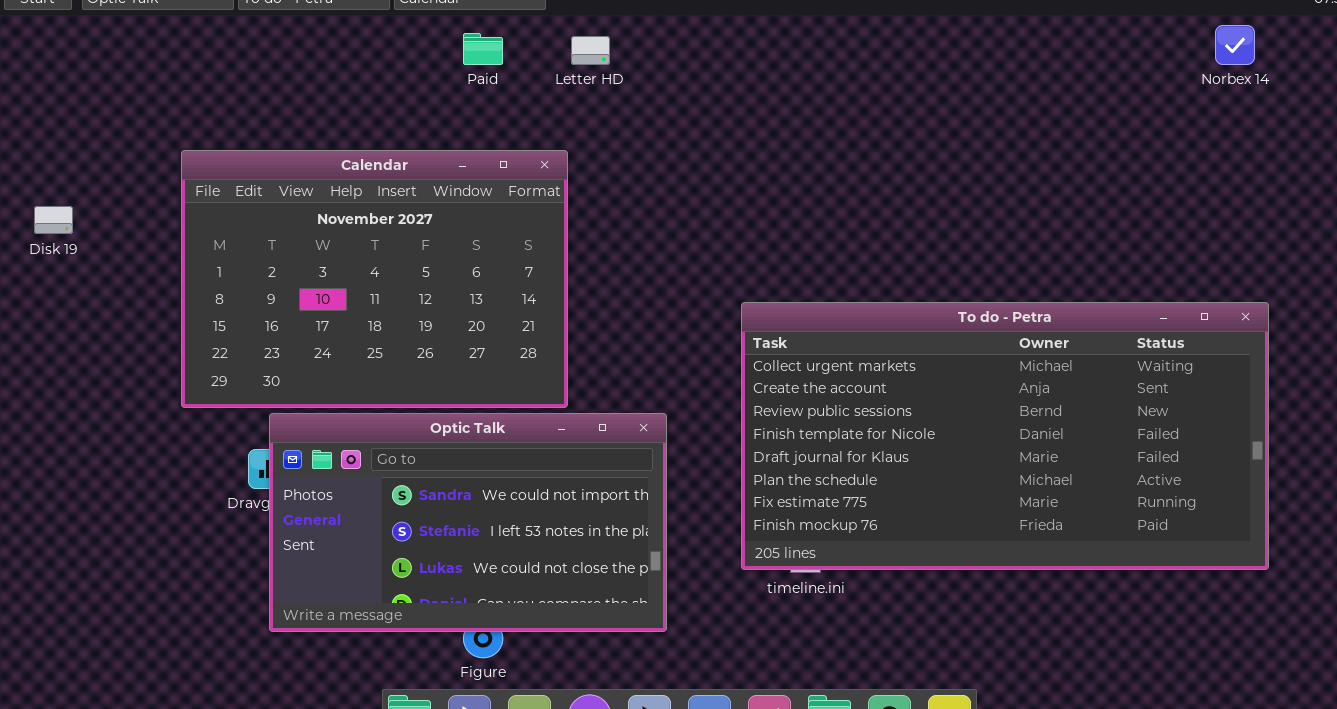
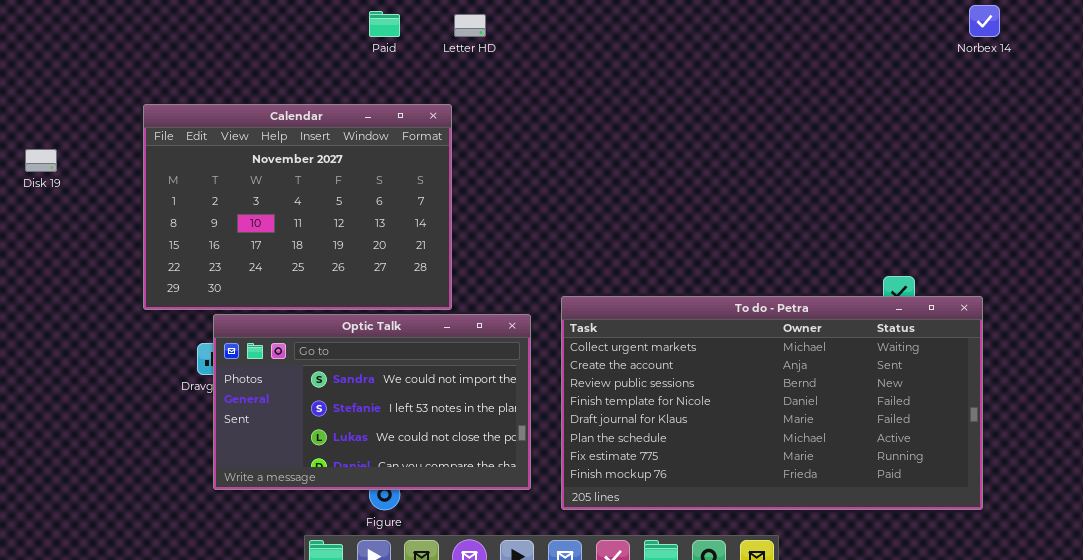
To do - Petra: [741,302,1269,570] -> [561,296,983,510], moved

